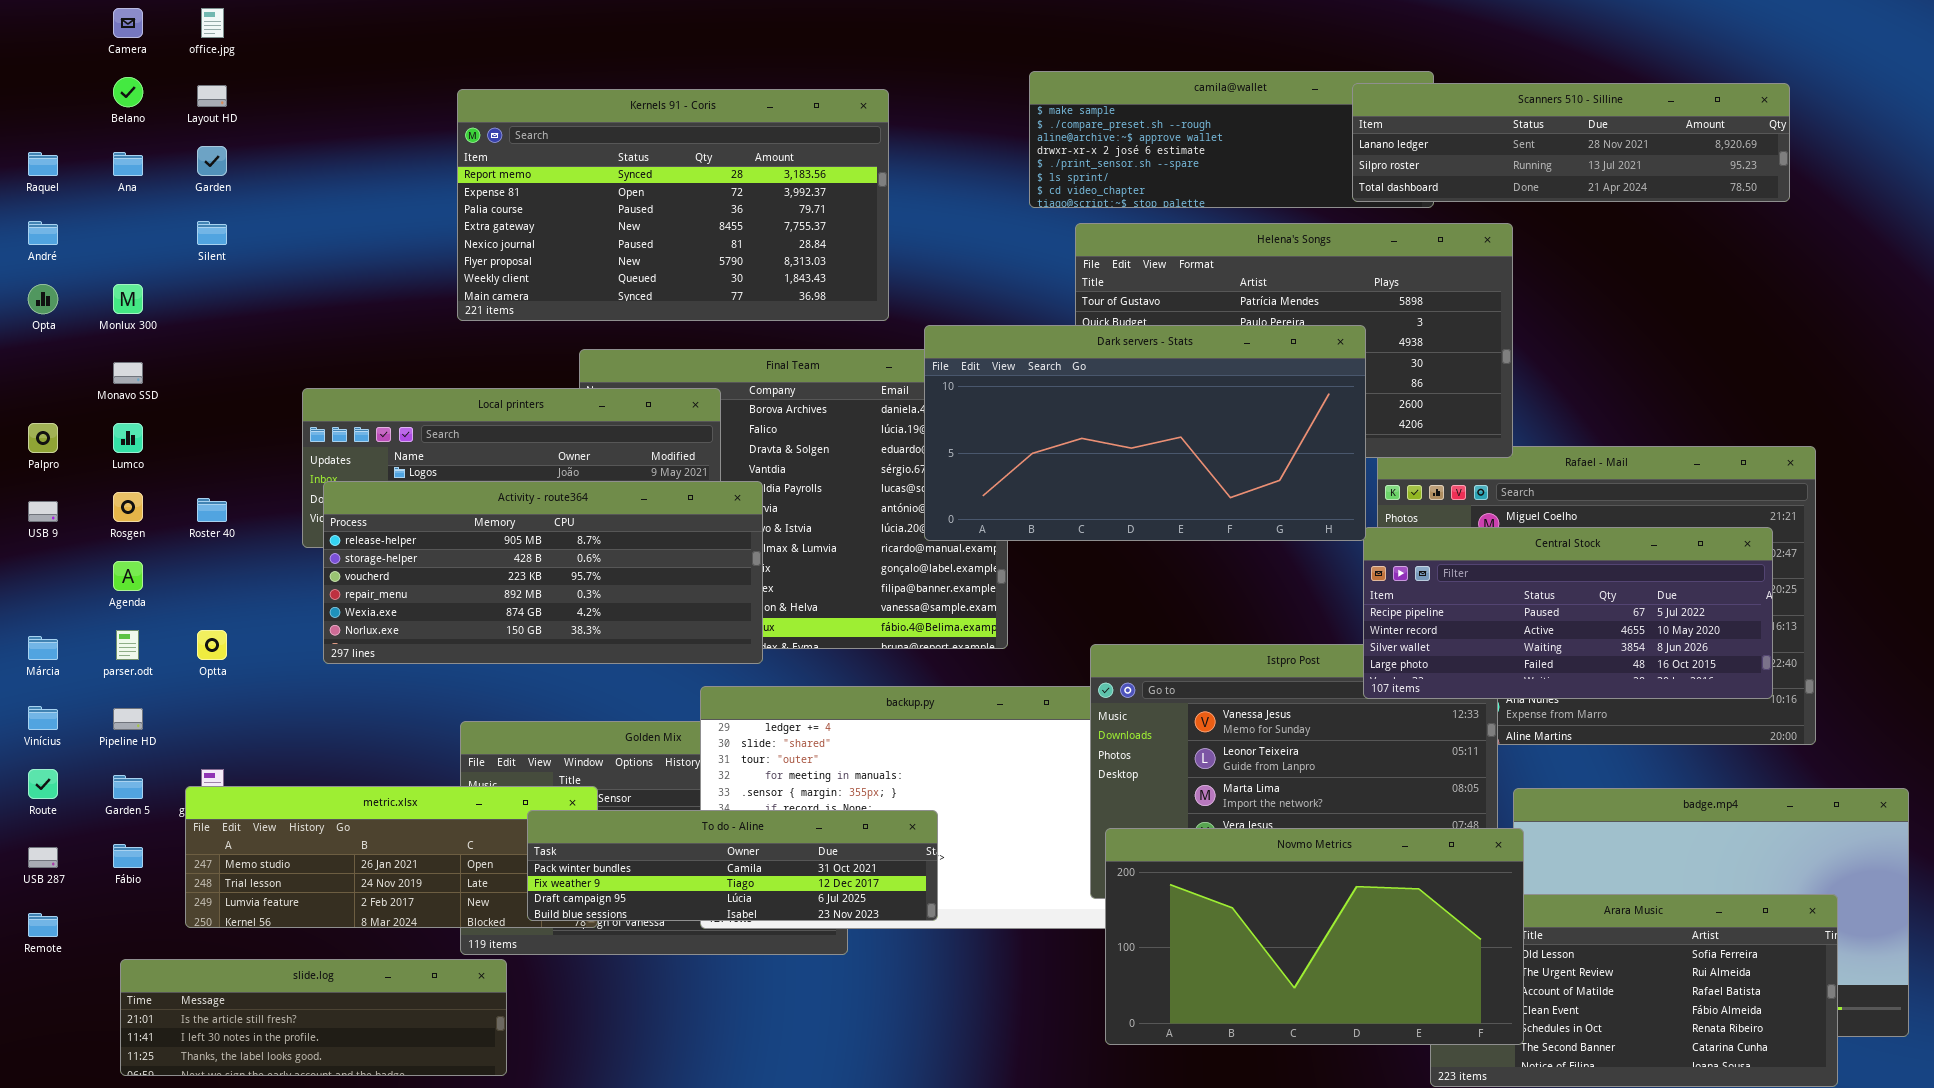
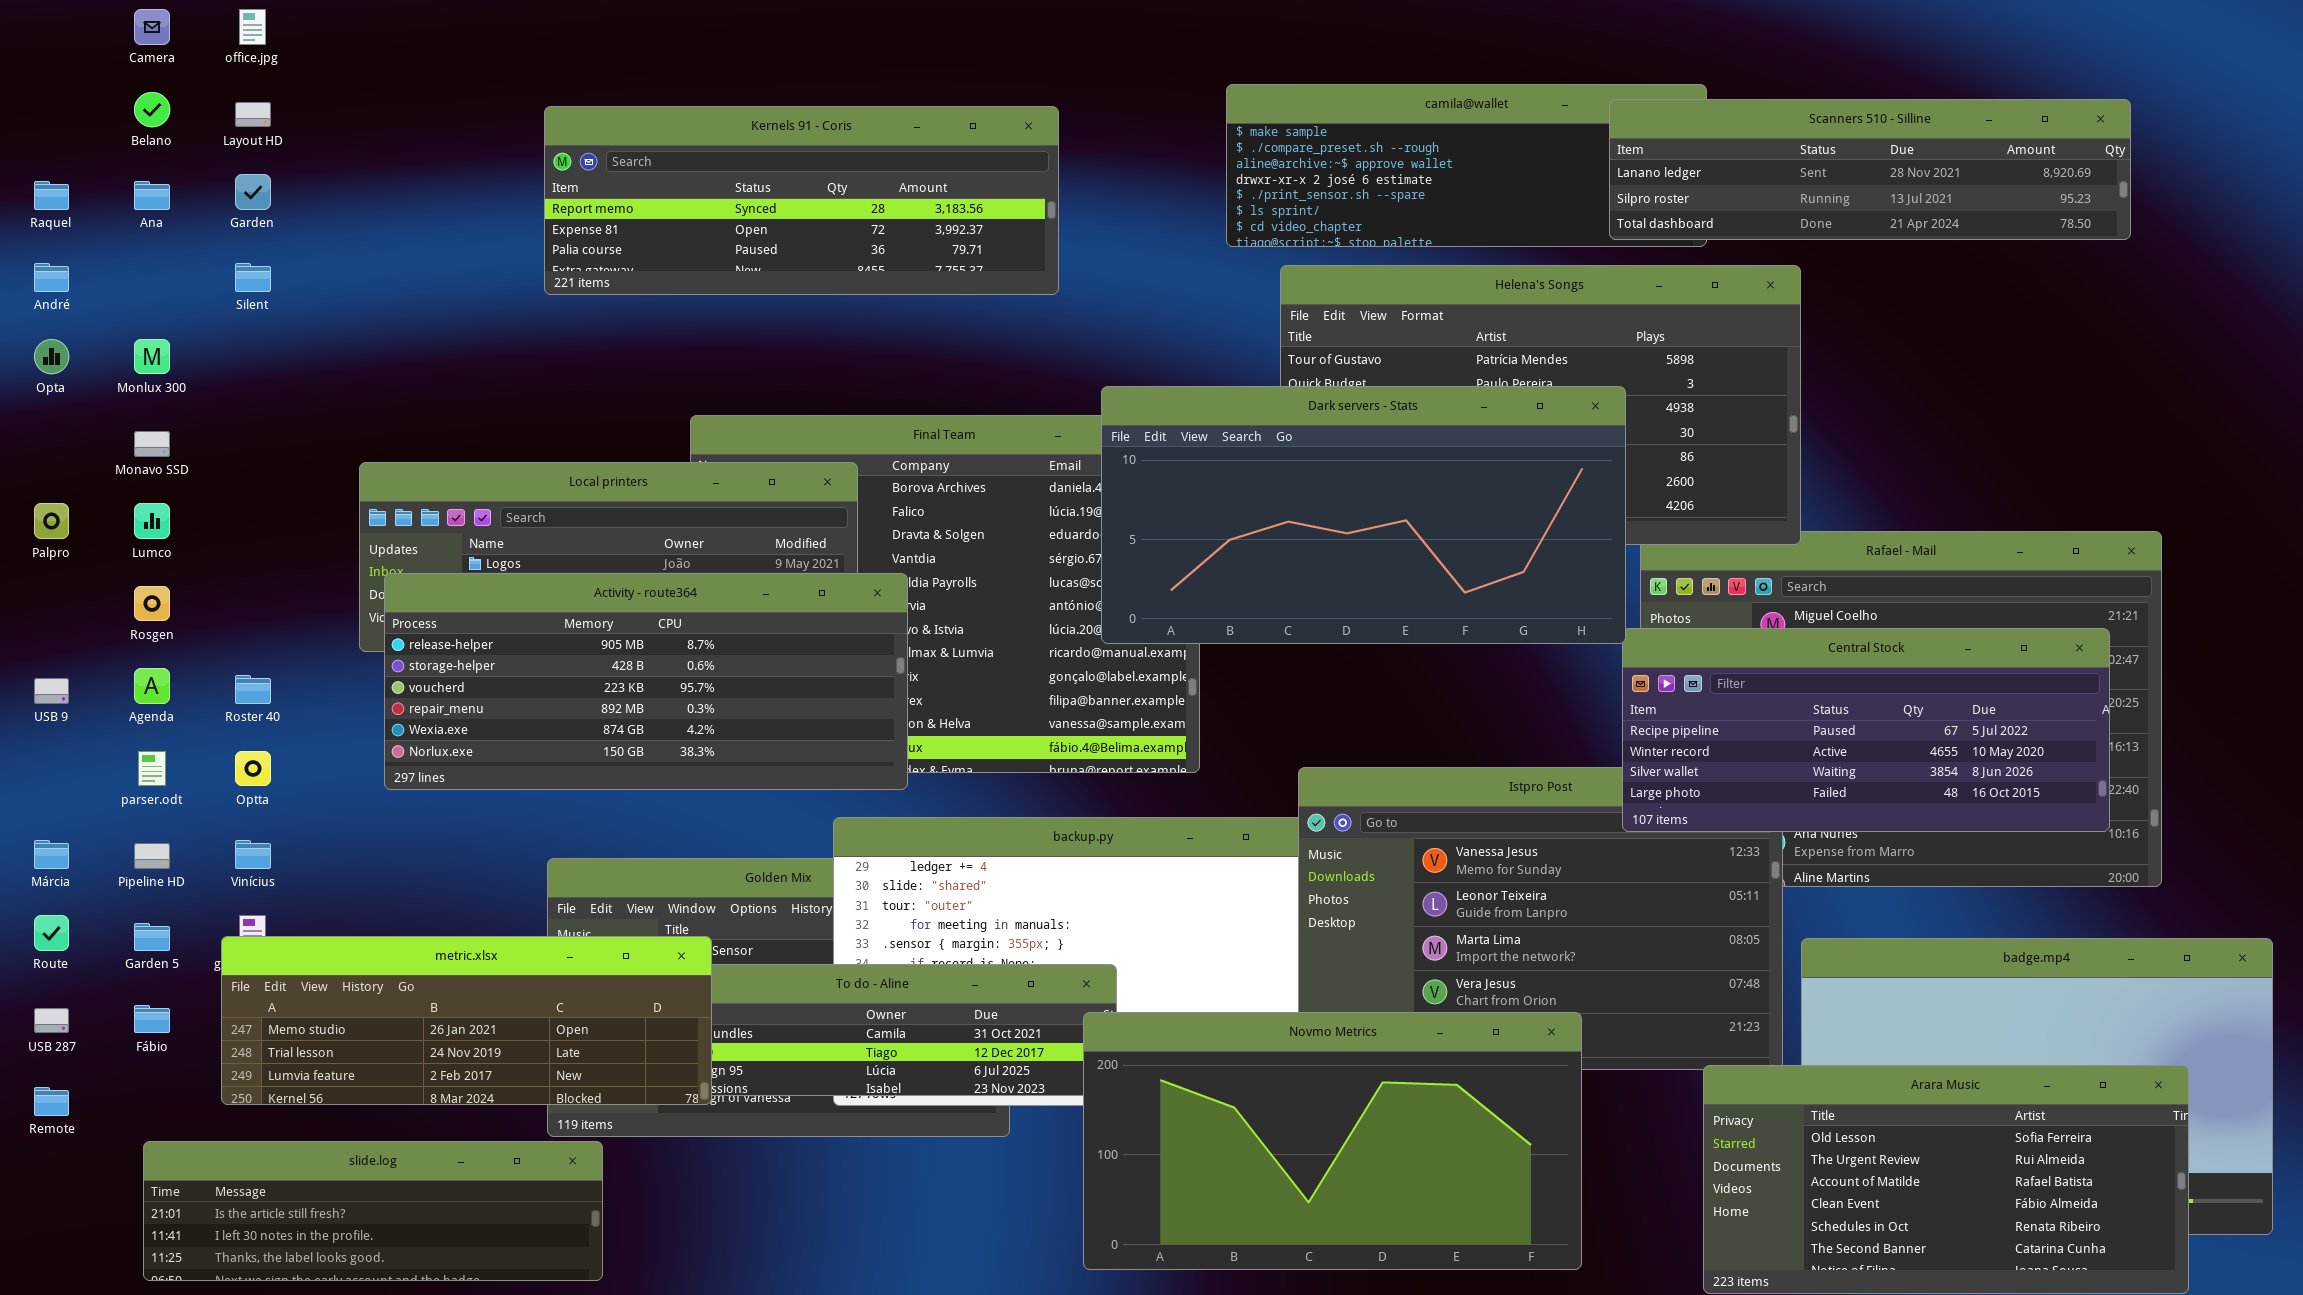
Kernels 91 - Coris: [457,89,889,321] -> [544,106,1059,295], resized
Roster 40: [197,498,227,522] -> [235,675,271,704], moved
USB 9: [28,501,58,522] -> [34,678,69,704], moved
Márcia: [28,636,58,660] -> [34,840,69,869], moved
Vinícius: [28,706,58,730] -> [235,840,271,869], moved
metric.xlsx: [185,786,598,928] -> [221,936,712,1105], raised
Novmo Metrics: [1105,828,1524,1045] -> [1083,1012,1582,1270], moved

